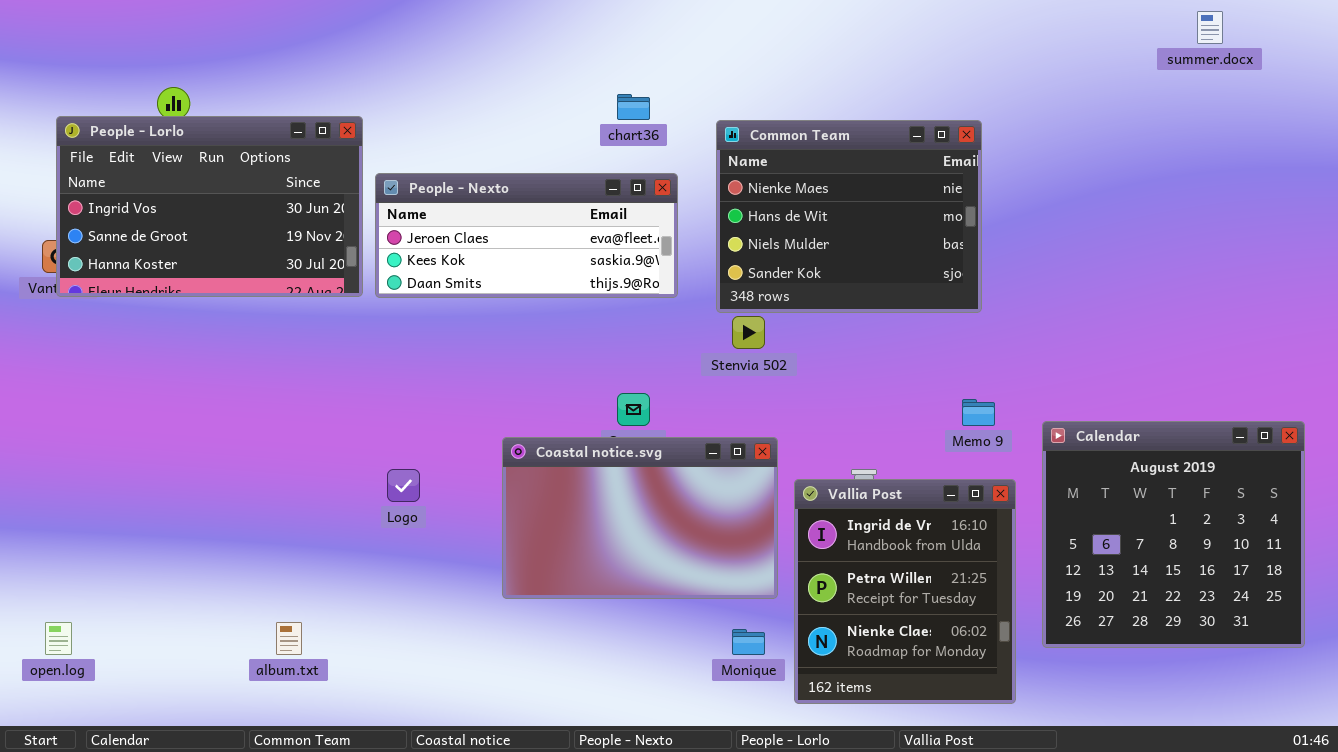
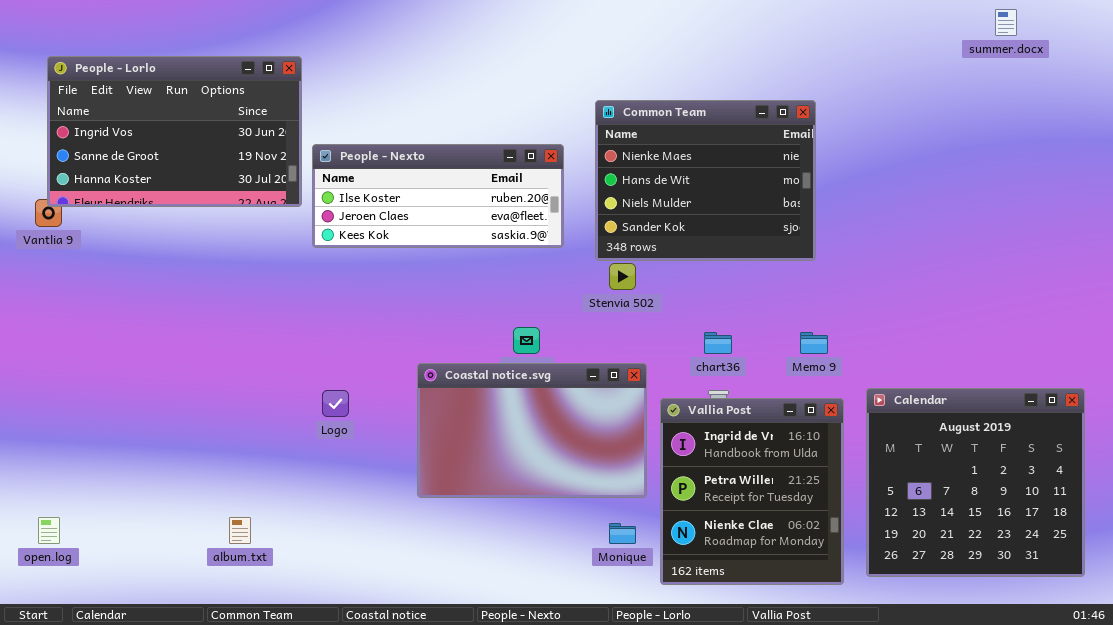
chart36: [617,94,650,120] -> [704,332,732,354], moved
People - Lorlo: [56,116,363,297] -> [47,56,302,207], moved
People - Nexto: [375,173,678,298] -> [312,144,564,248], scrolled up 1 row
Calendar: [1042,421,1305,648] -> [866,388,1085,577], moved

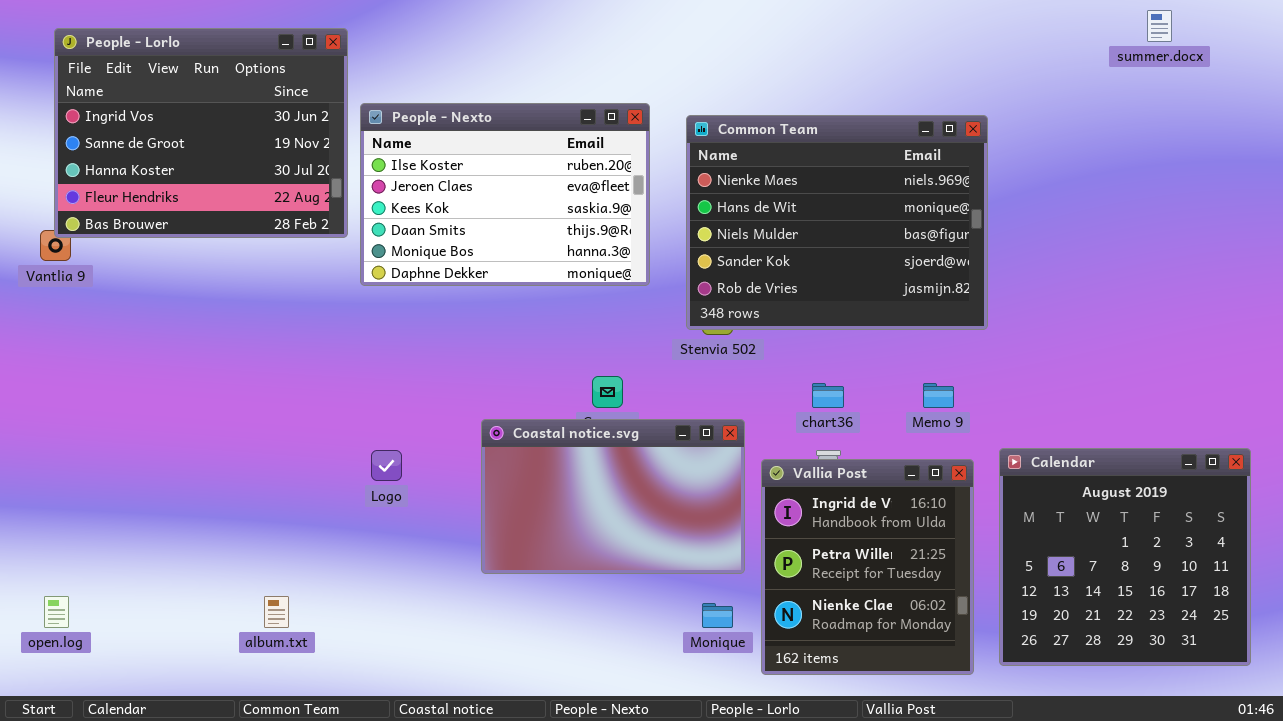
People - Lorlo: [47,56,302,207] -> [54,28,348,238], resized
Common Team: [595,100,816,261] -> [686,115,988,330], resized
People - Nexto: [312,144,564,248] -> [360,103,650,286], resized

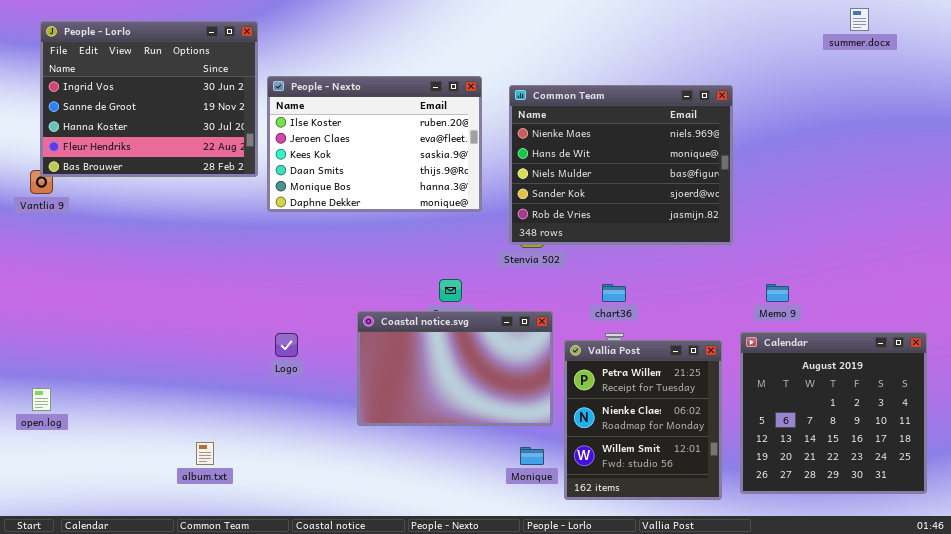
Memo 9: [923,383,954,408] -> [766,284,789,302], moved
Vallia Post: [761,459,974,675] -> [564,340,722,500], scrolled down 1 row
open.log: [44,596,69,628] -> [32,388,51,411], moved

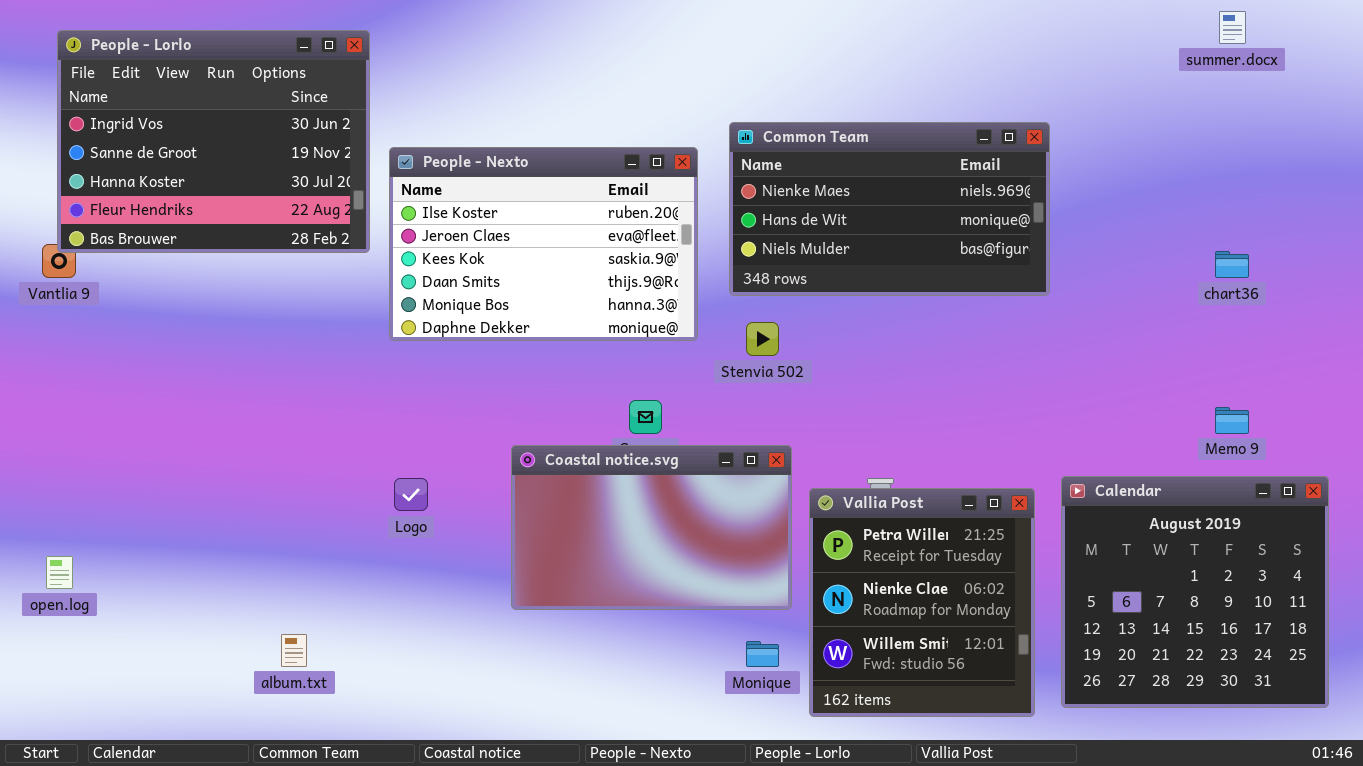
People - Nexto: [267,76,482,212] -> [389,147,698,341], moved
Common Team: [509,85,733,245] -> [729,122,1050,296], resized
chart36: [602,284,626,302] -> [1215,251,1249,278], moved
Memo 9: [766,284,789,302] -> [1215,407,1249,434], moved

